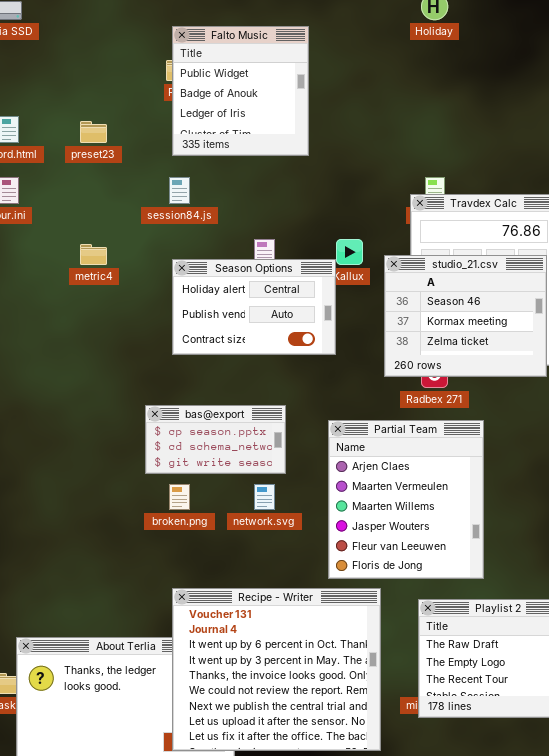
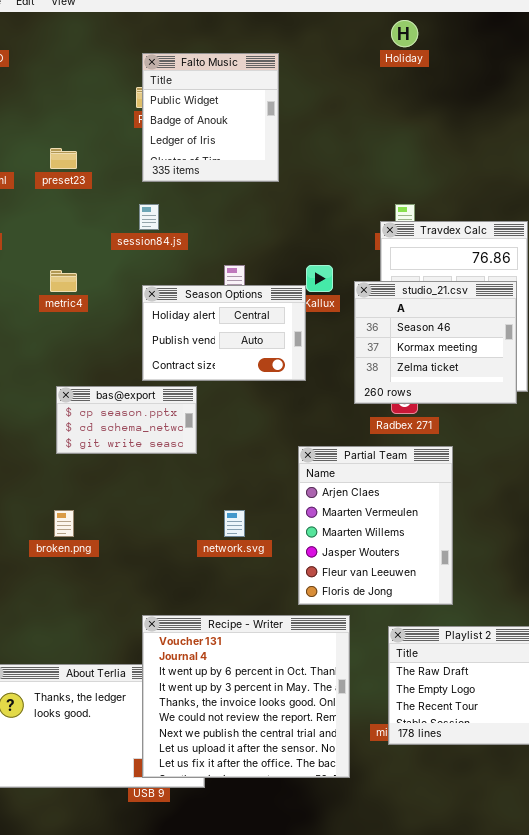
bas@export: [145,405,286,474] -> [56,386,197,454], moved
broken.png: [169,484,190,510] -> [54,510,74,537], moved

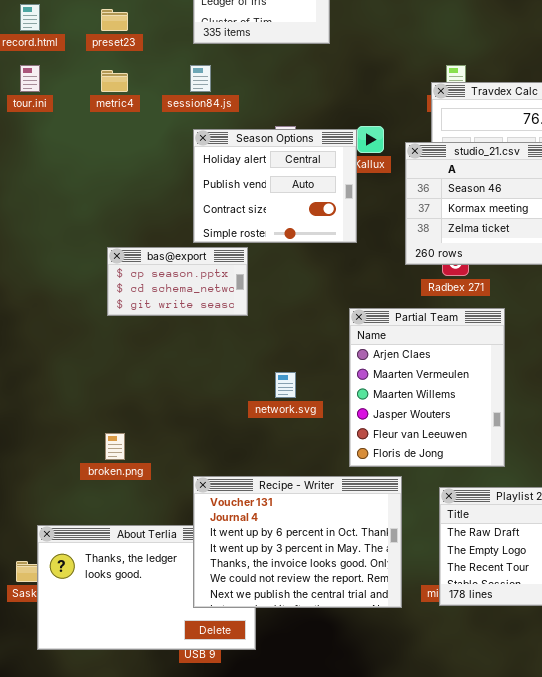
metric4: [50,270,77,292] -> [101,70,128,92], moved
Season Options: [142,285,306,381] -> [193,129,357,243], resized
broken.png: [54,510,74,537] -> [105,433,125,460], moved
Recipe - Writer: [142,615,350,778] -> [193,476,402,608], resized

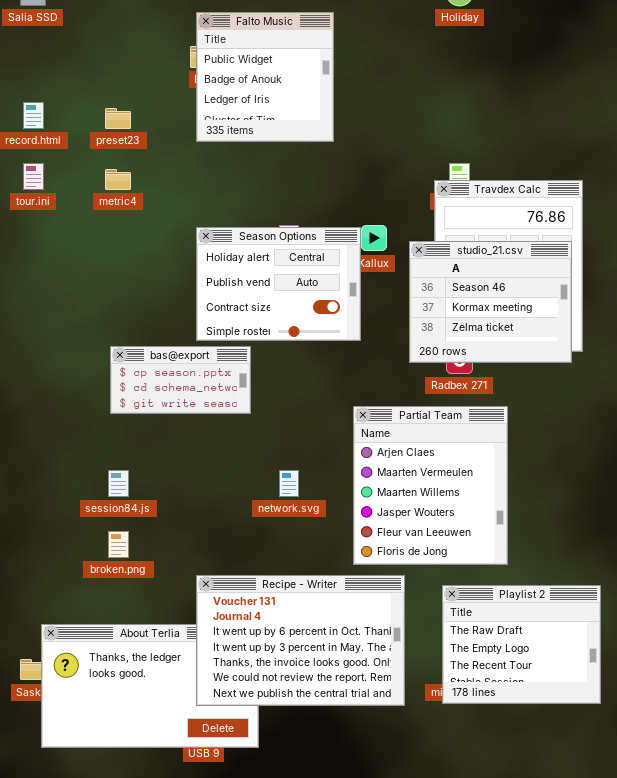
session84.js: [190,65,211,92] -> [108,470,129,497], moved

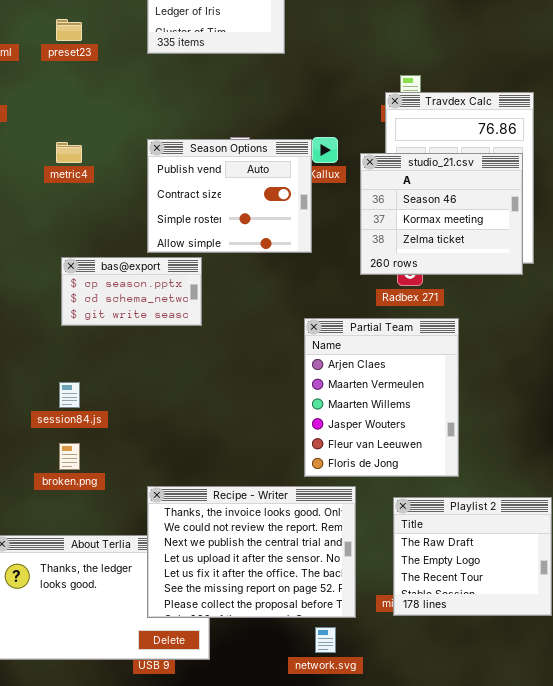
metric4: [105,169,131,190] -> [56,142,82,163], moved
Season Options: [196,227,361,341] -> [147,139,312,253], scrolled down 1 row
network.svg: [279,470,299,497] -> [315,627,336,653], moved
Recipe - Writer: [196,575,405,706] -> [147,486,356,618], scrolled down 4 rows

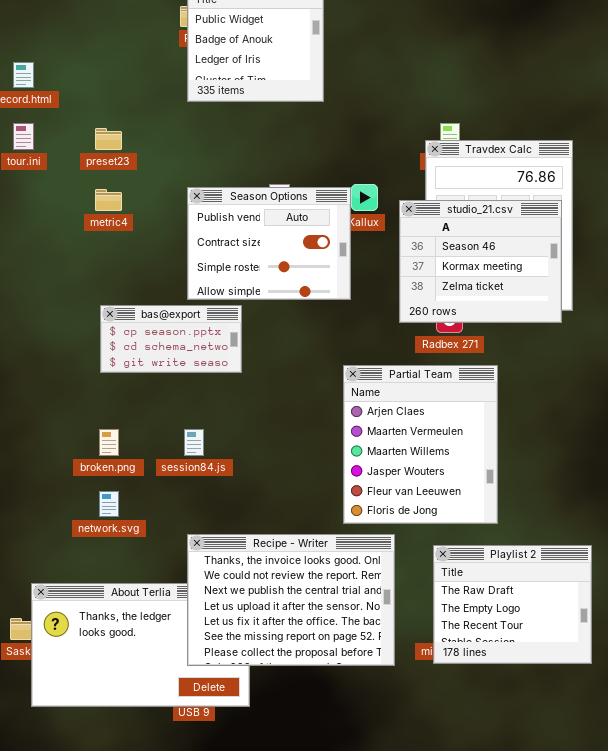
preset23: [56,19,82,41] -> [95,128,122,150], moved
session84.js: [59,382,80,408] -> [184,429,204,456], moved
broken.png: [59,443,80,470] -> [99,429,119,456], moved
network.svg: [315,627,336,653] -> [99,491,119,517], moved

